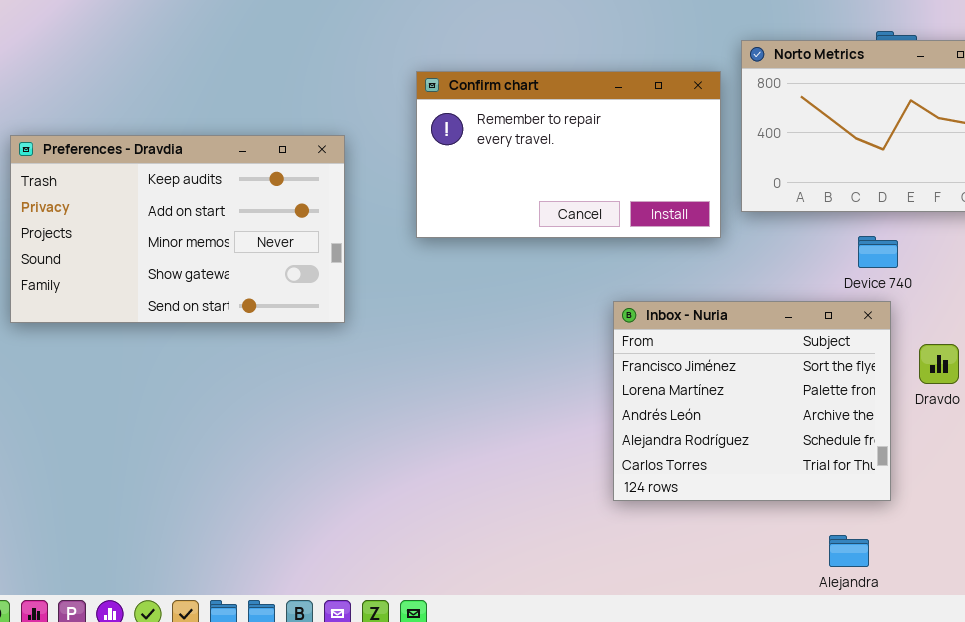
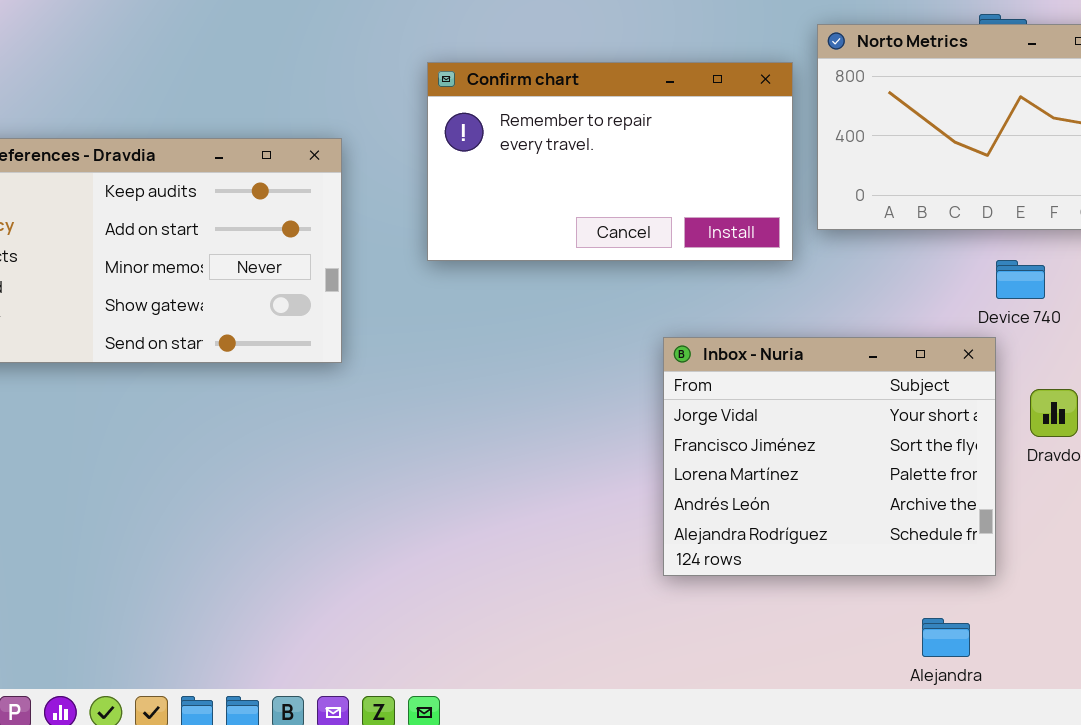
Device 740: [858,236,898,268] -> [996,260,1045,299], moved
Inbox - Nuria: [613,301,891,501] -> [663,337,996,576], scrolled up 1 row

